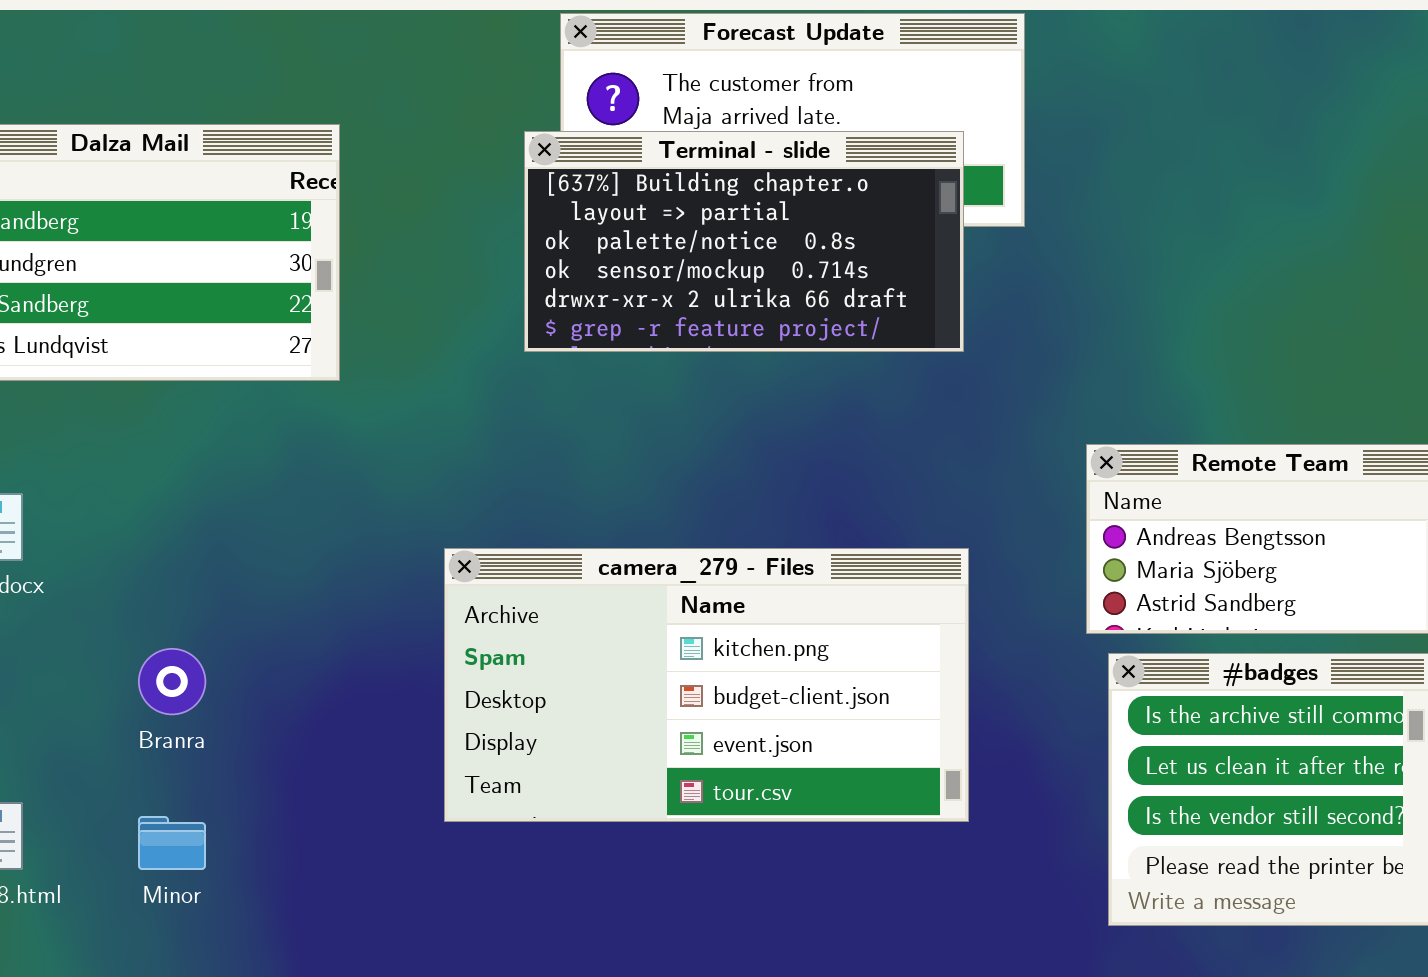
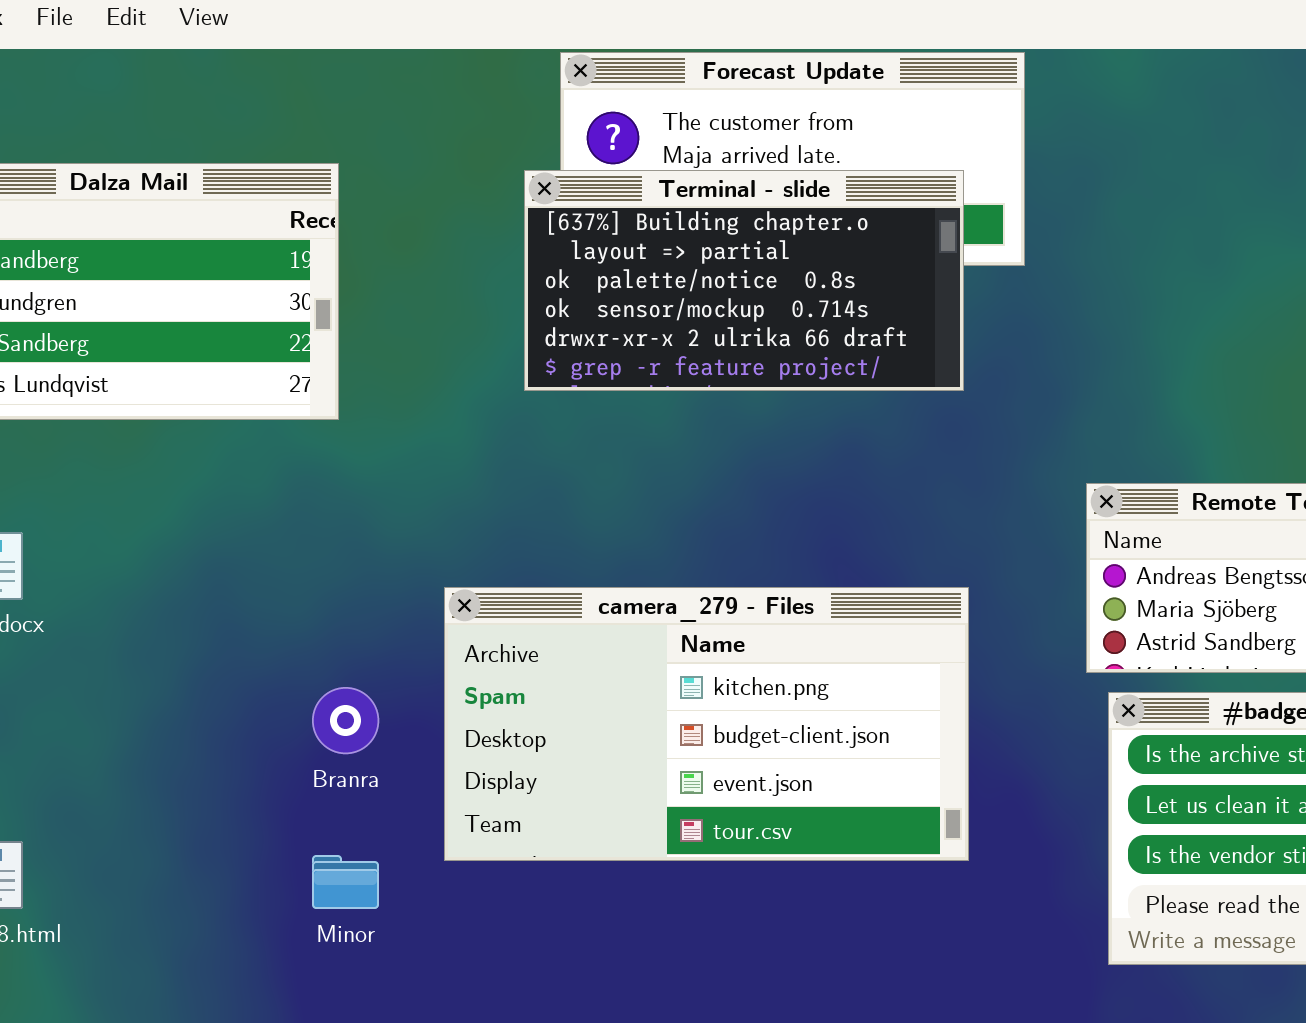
Branra: [138,648,206,715] -> [312,687,379,754], moved
Minor: [138,816,206,870] -> [312,855,379,909], moved

